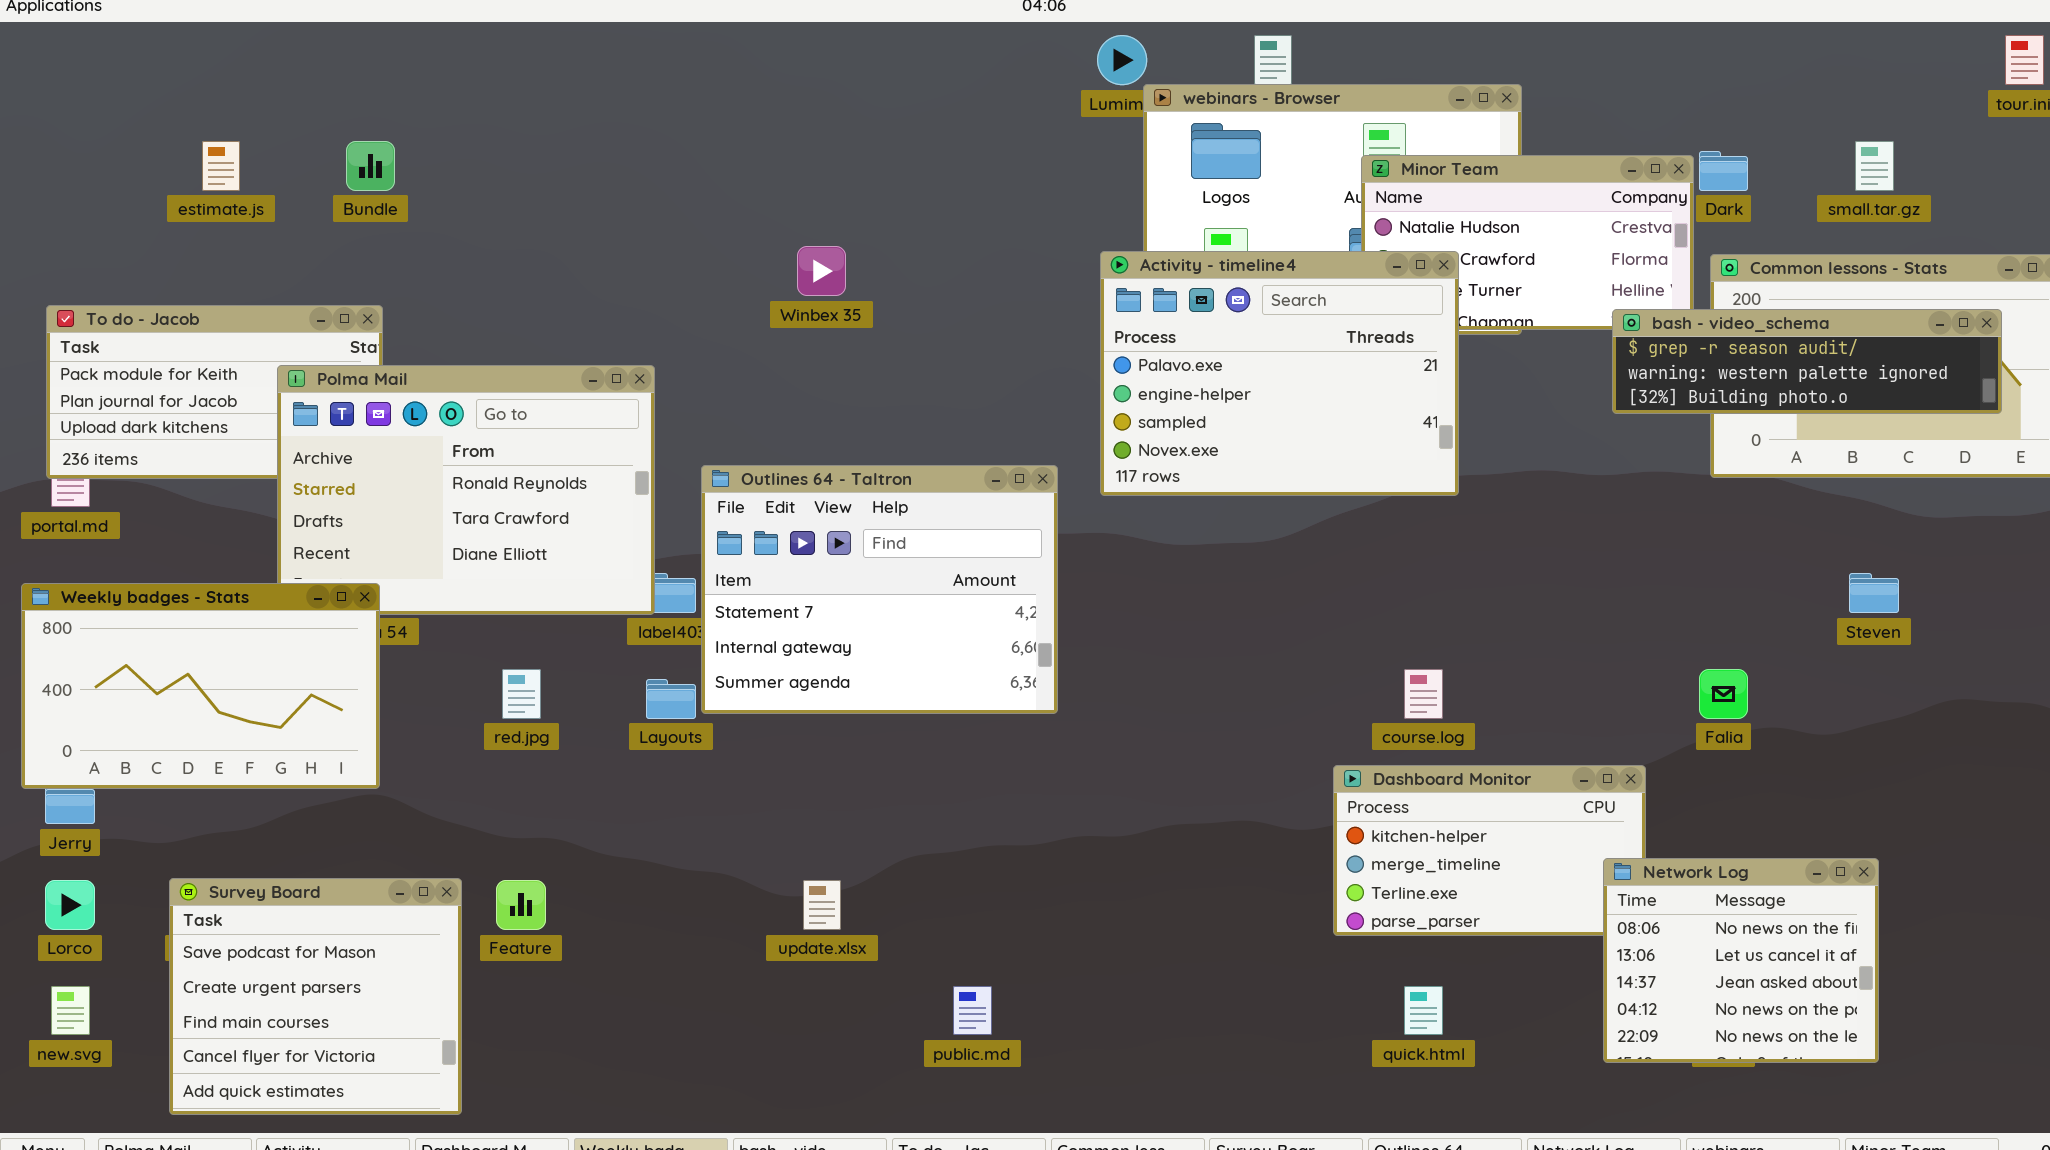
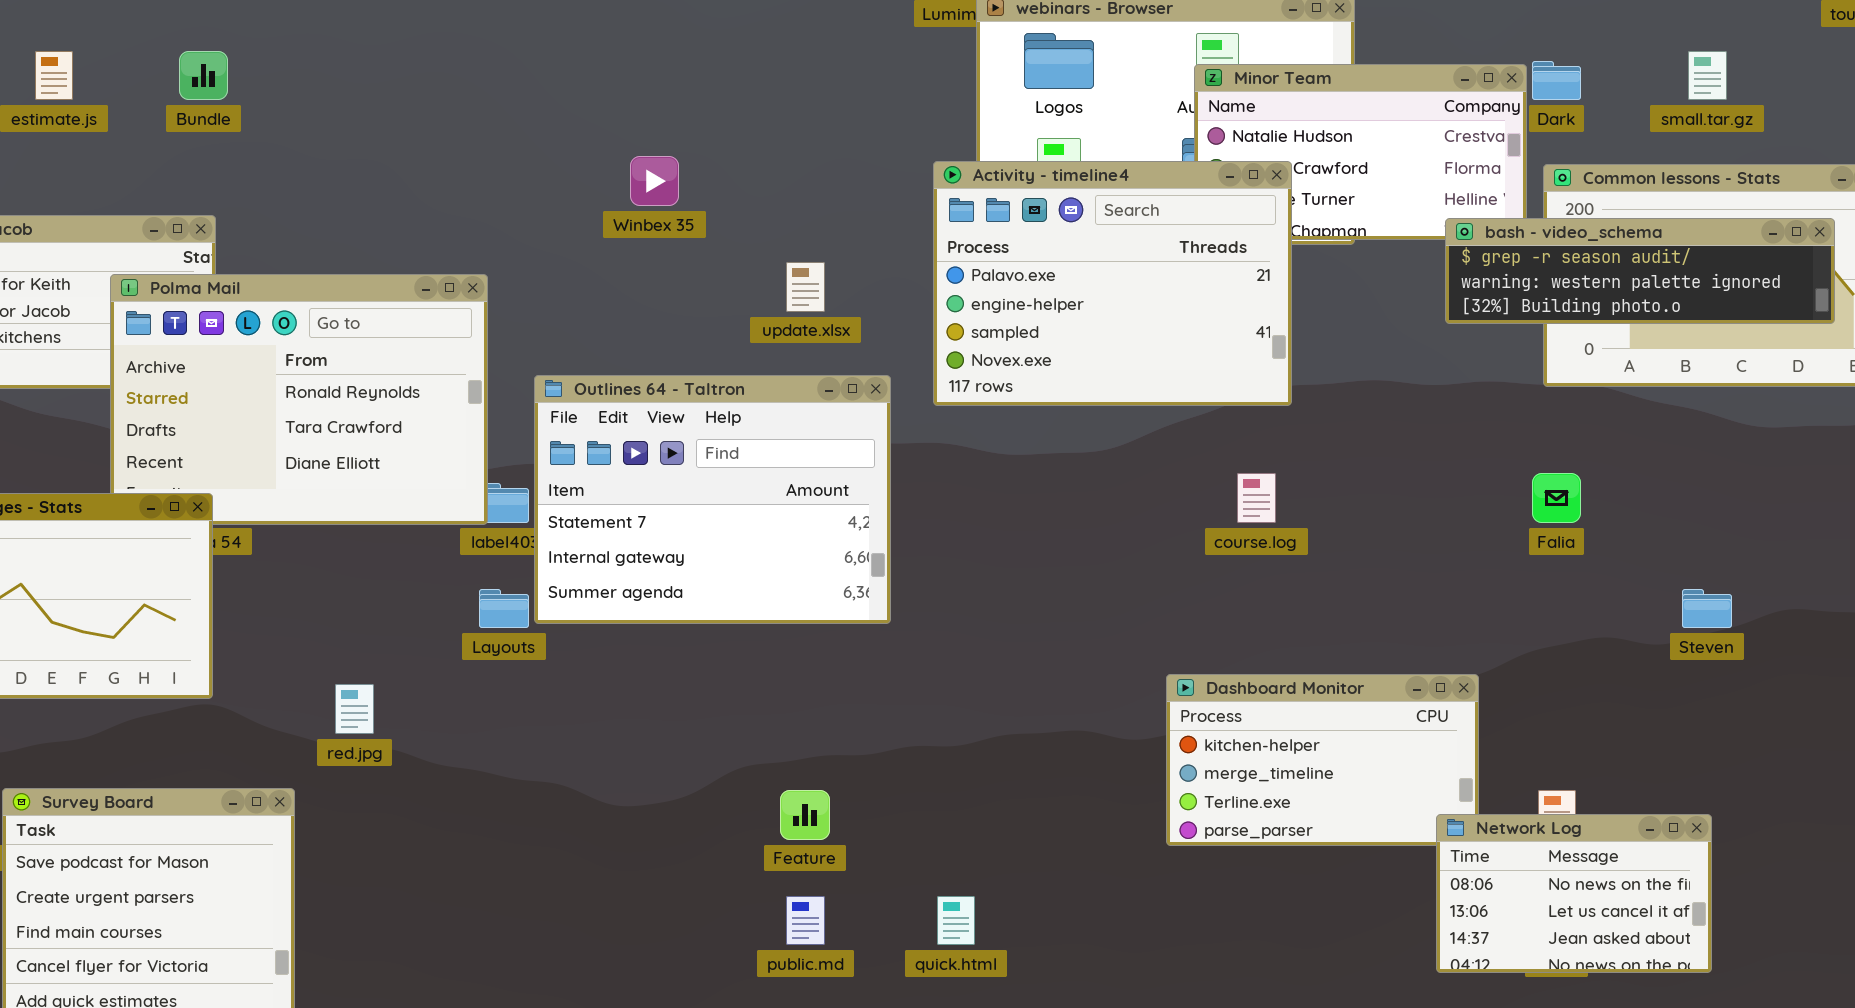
Steven: [1849,573,1899,613] -> [1682,589,1732,628], moved
red.jpg: [502,669,541,719] -> [335,684,374,734], moved
course.log: [1404,669,1443,719] -> [1237,473,1276,523], moved
Falia: [1699,669,1748,719] -> [1532,473,1581,523], moved
Network Log: [1603,858,1879,1063] -> [1436,814,1712,973], resized
Feature: [496,880,546,930] -> [780,790,830,840], moved
update.xlsx: [803,880,841,930] -> [786,262,825,312], moved
quick.html: [1404,986,1443,1035] -> [937,896,975,945], moved

